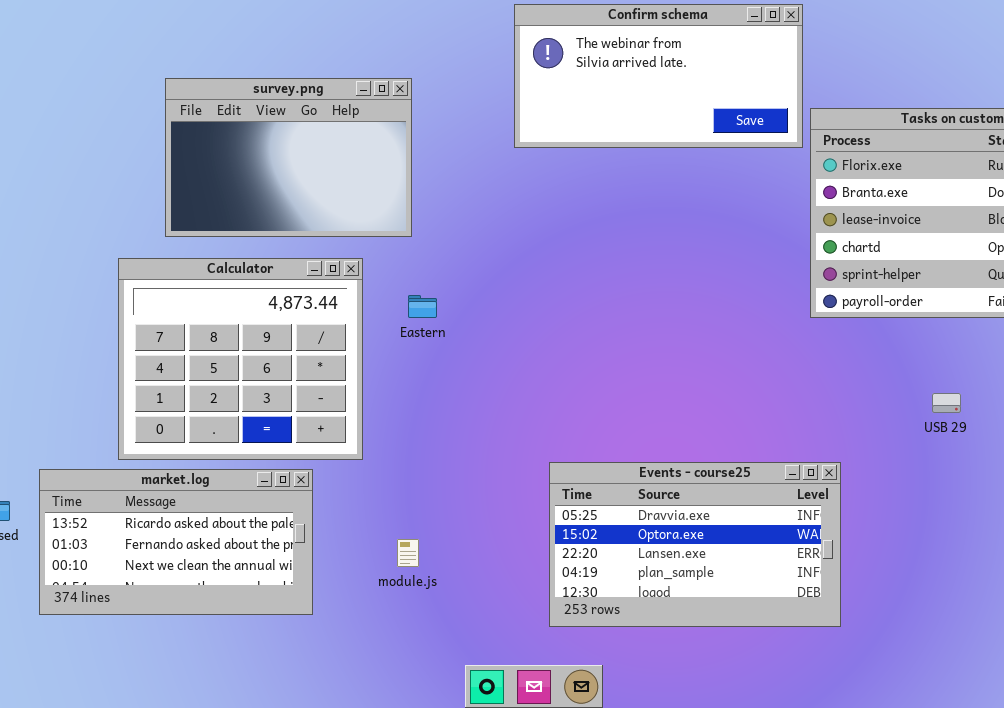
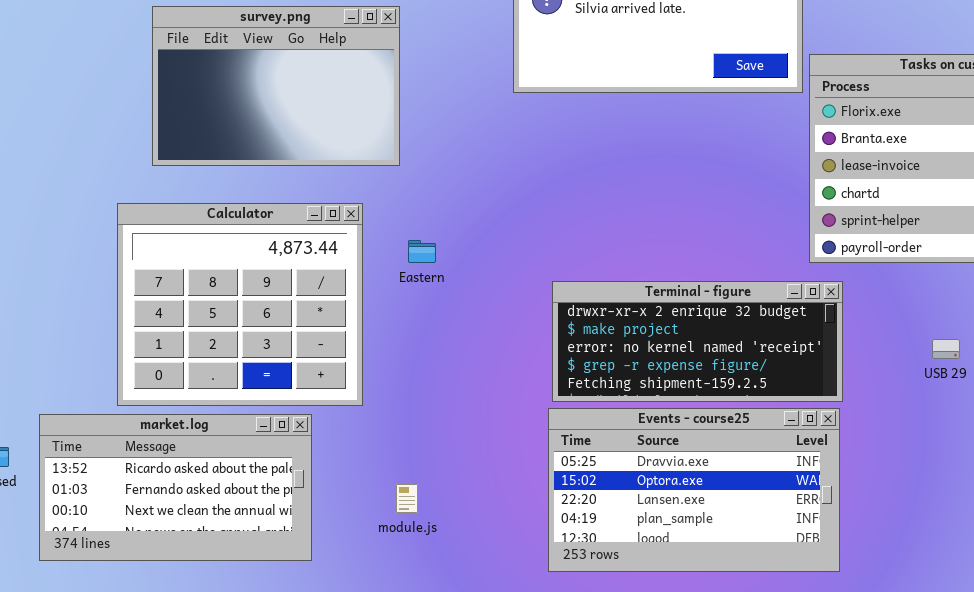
survey.png: [165,78,412,237] -> [152,6,400,166], moved
Terminal - figure: none -> [552,281,843,402], opened

